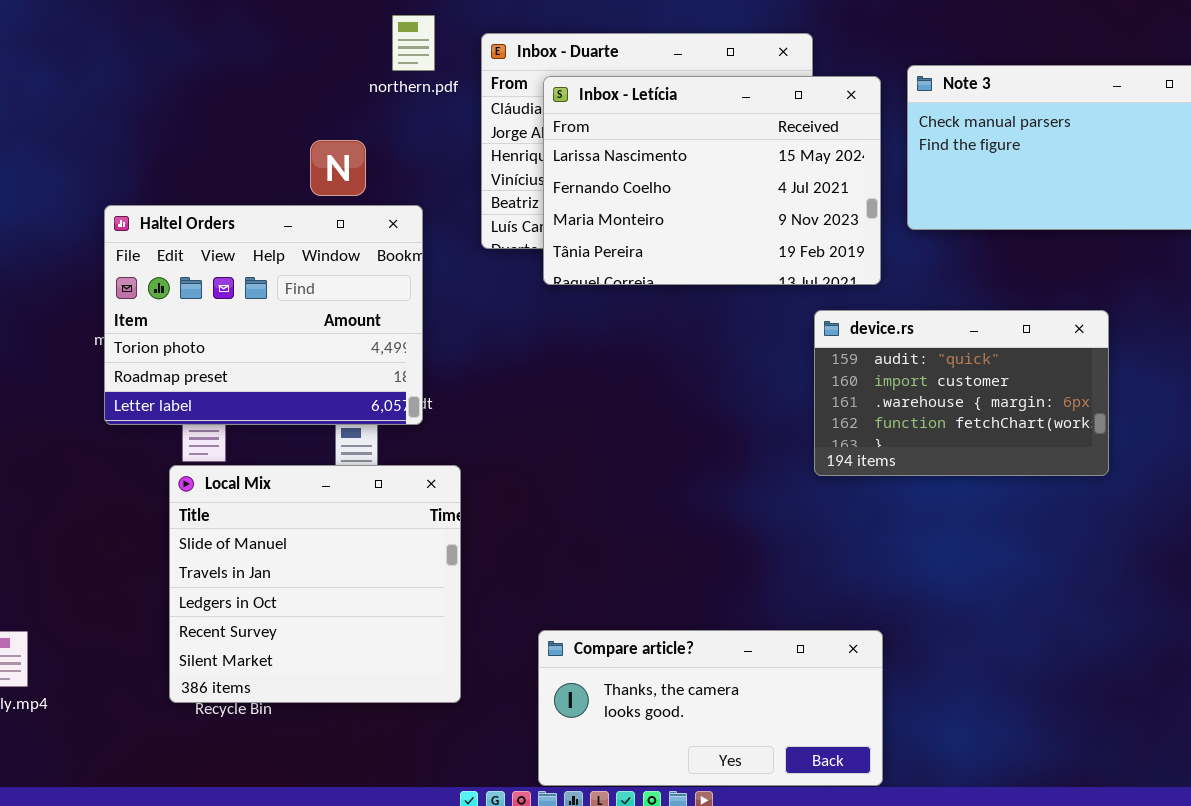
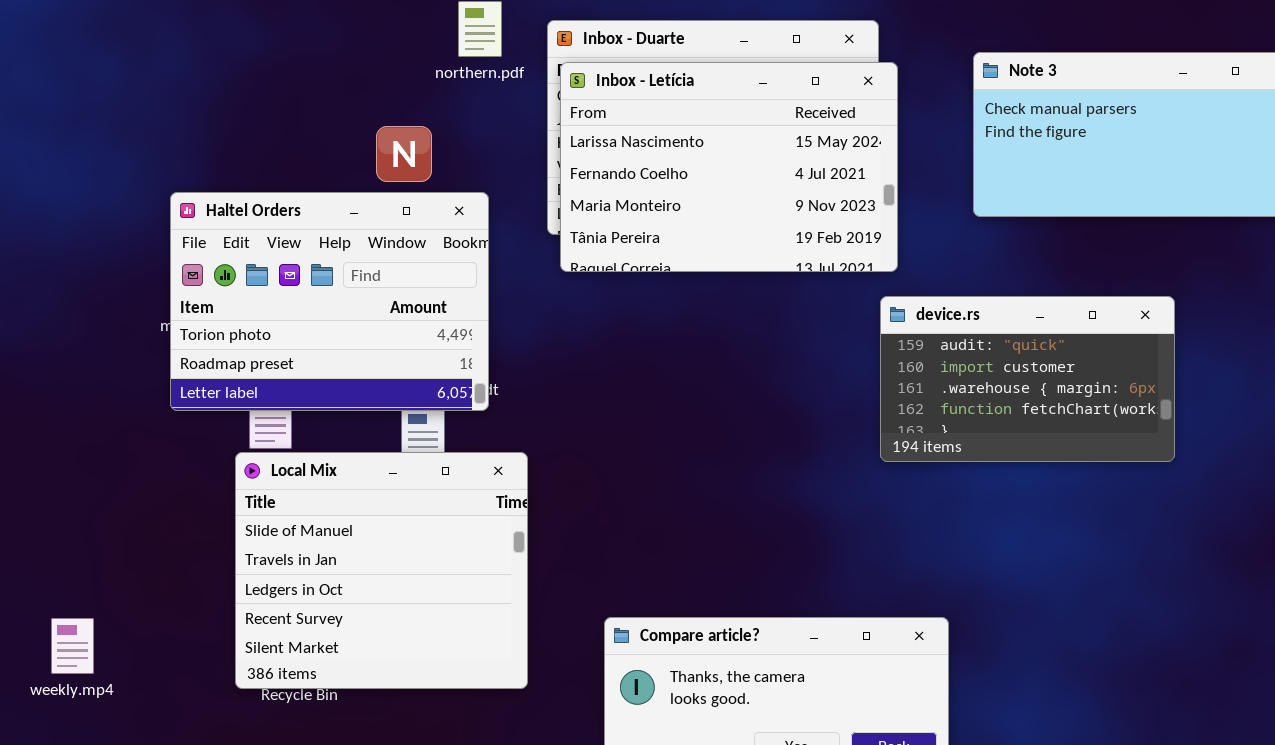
Inbox - Letícia: [543,76,881,285] -> [560,62,898,272], moved

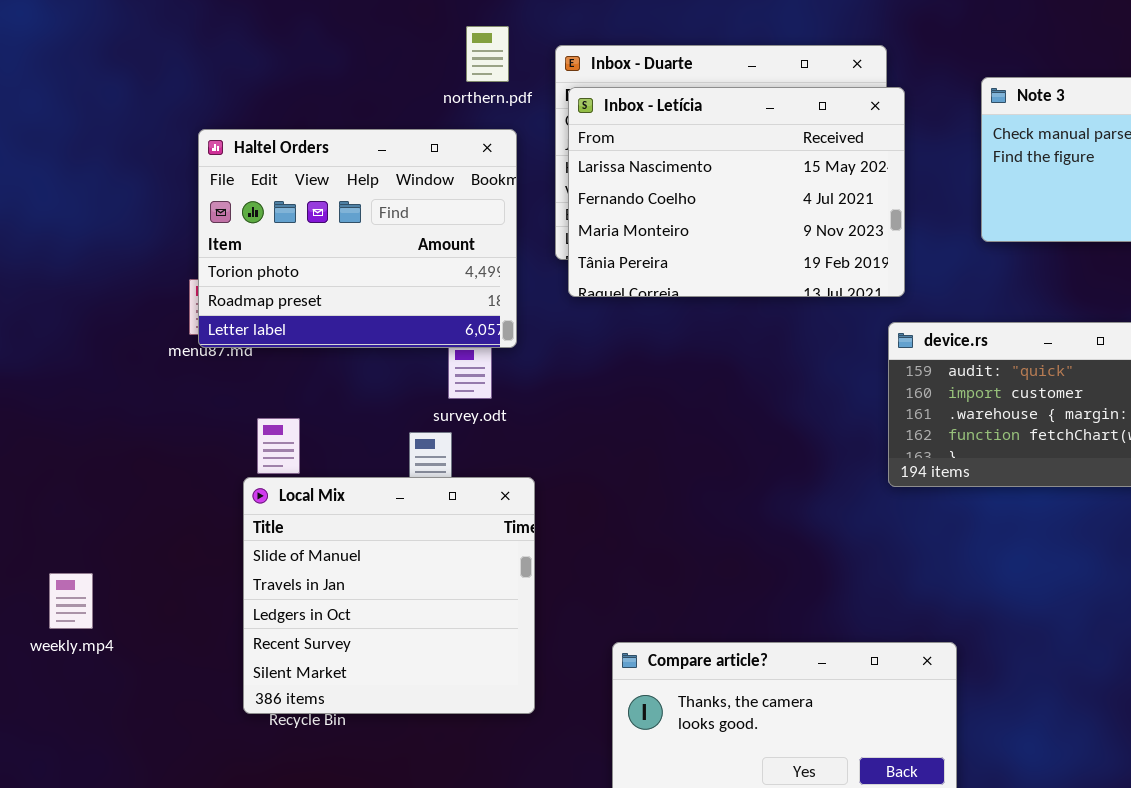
Haltel Orders: [170,192,489,411] -> [198,129,517,348], moved
weekly.mp4: [51,618,94,674] -> [49,573,93,629], moved

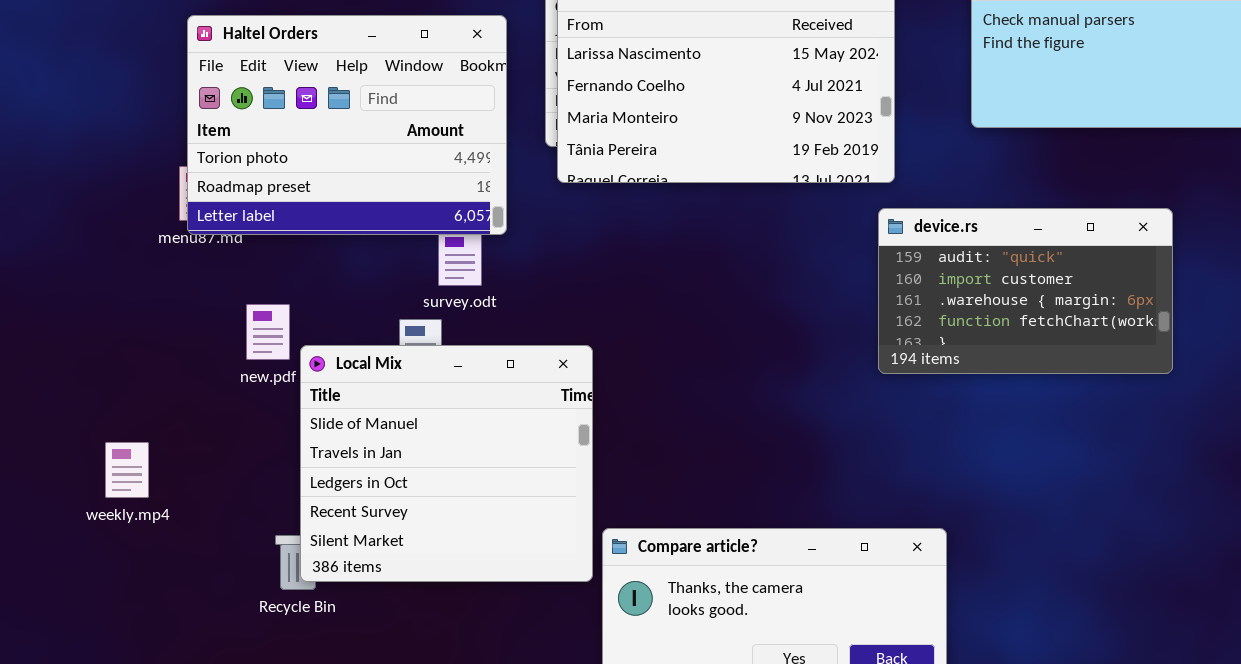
Local Mix: [243,477,535,714] -> [300,345,593,582], moved
weekly.mp4: [49,573,93,629] -> [105,442,149,498], moved

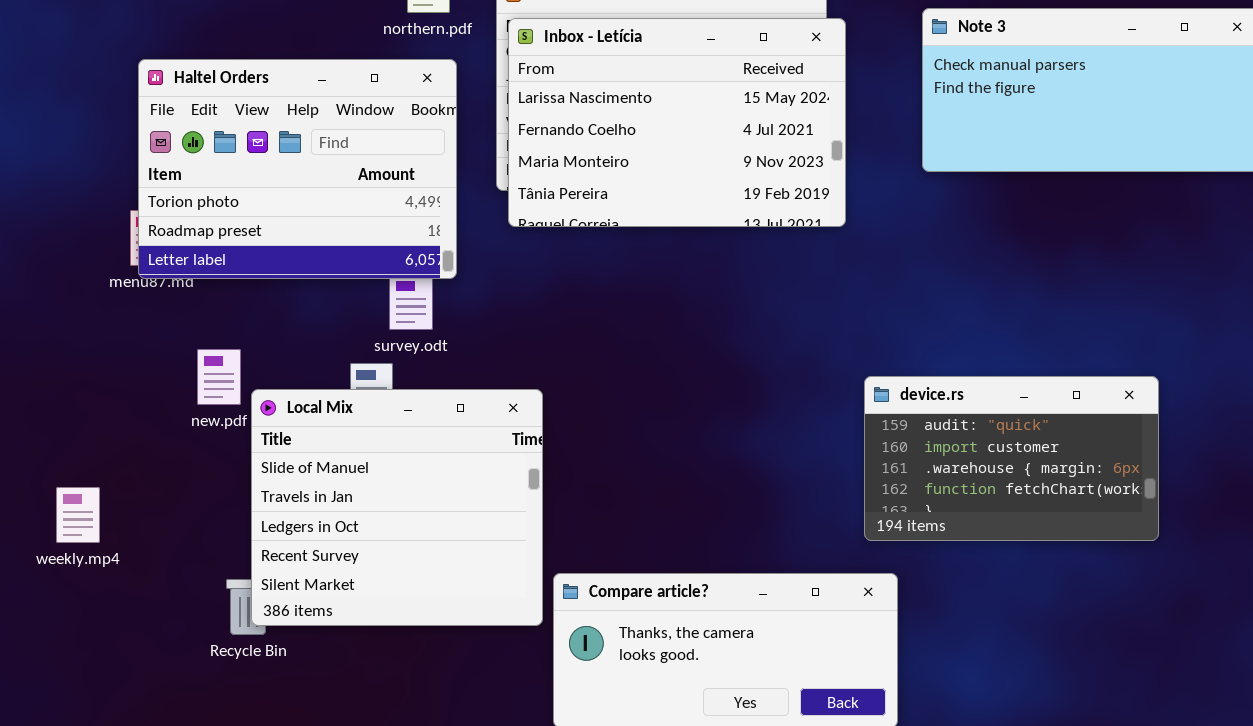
device.rs: [878,208,1173,374] -> [864,376,1159,541], moved

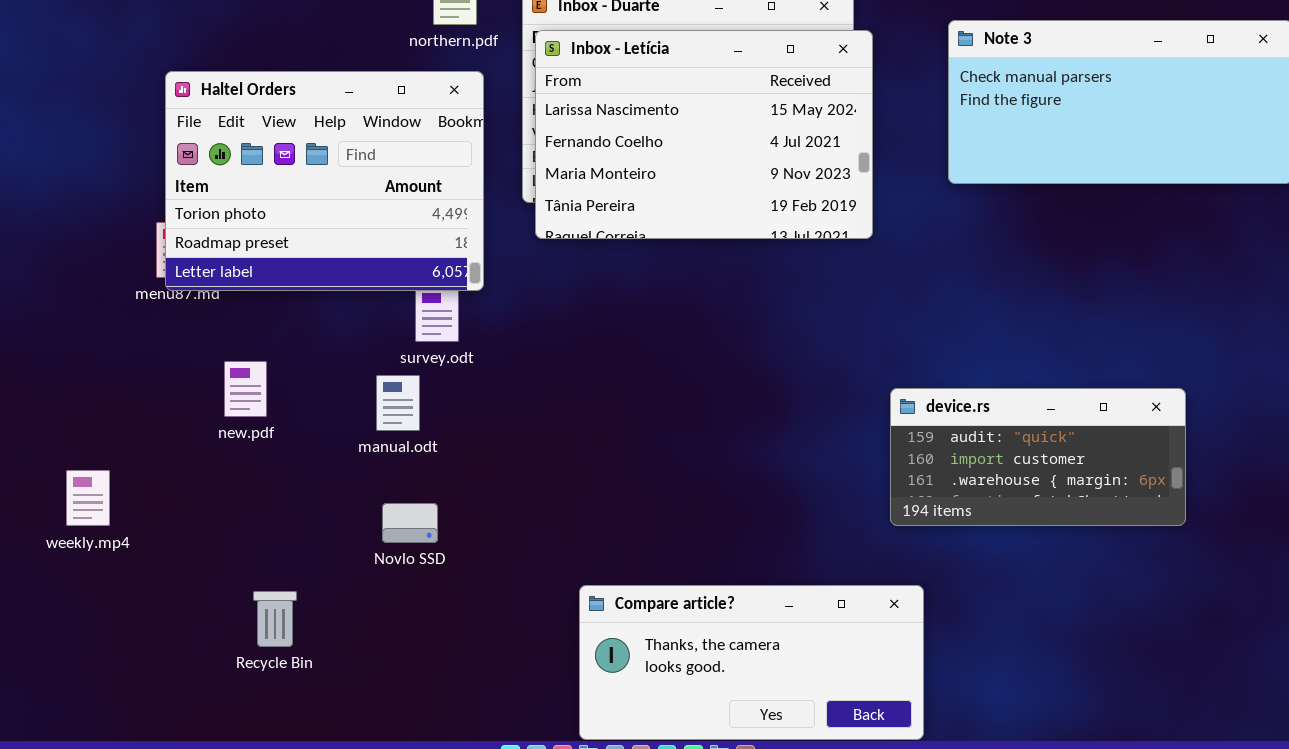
device.rs: [864,376,1159,541] -> [890,388,1186,526], resized
Local Mix: [251,389,543,626] -> none, closed
weekly.mp4: [56,487,100,543] -> [66,470,110,526], moved

